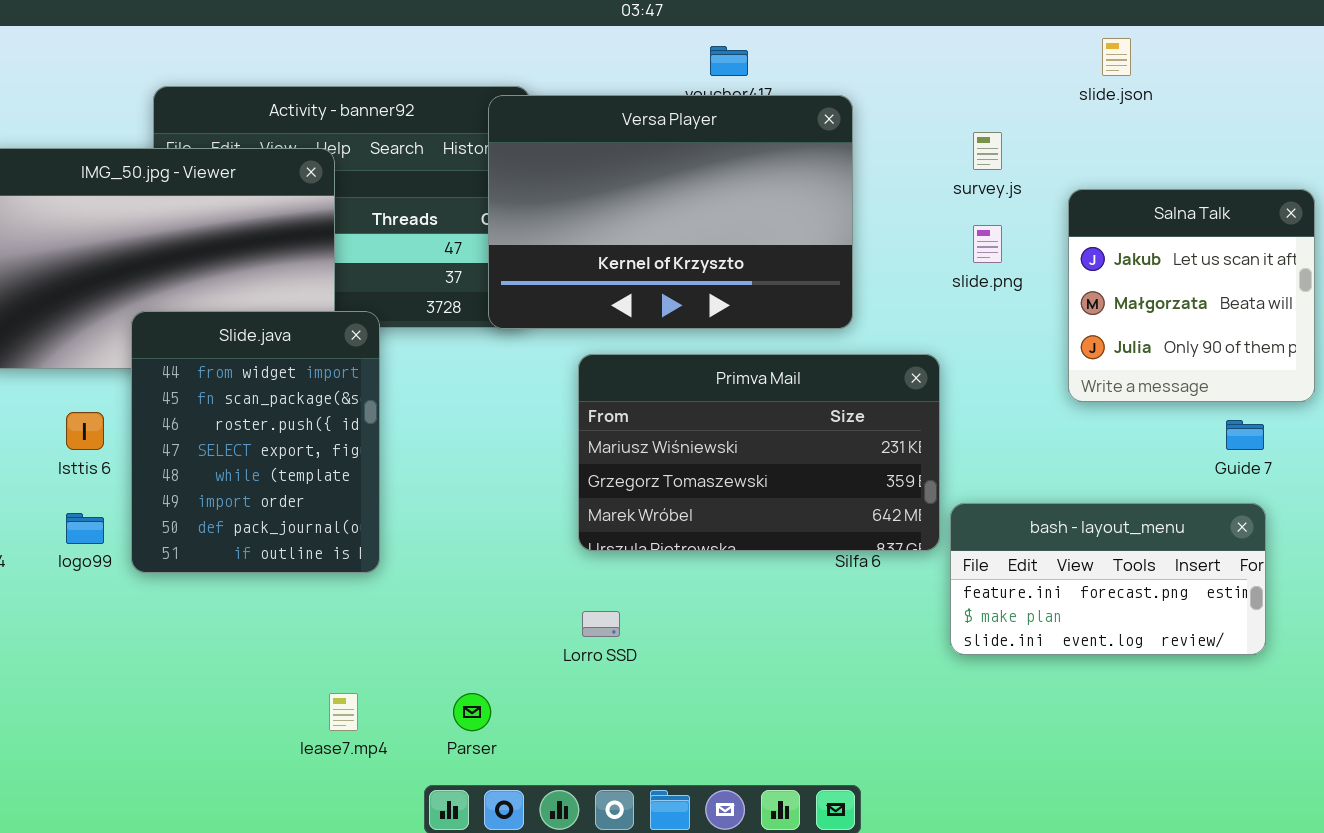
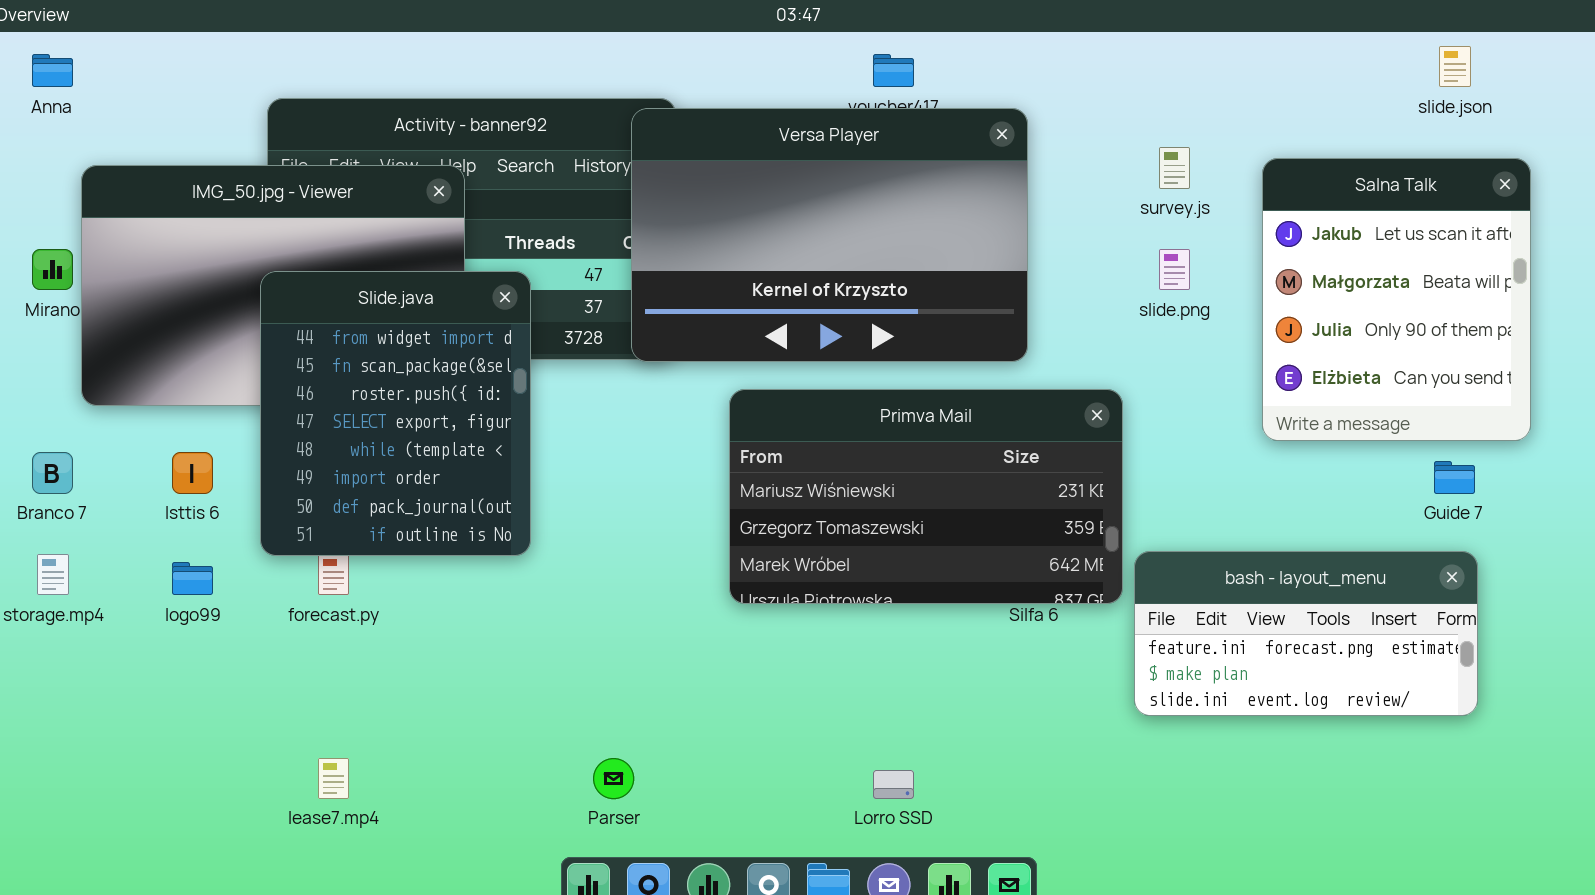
slide.json: [1102,38,1131,76] -> [1439,46,1471,87], moved
Salna Talk: [1068,189,1315,402] -> [1262,158,1531,441], resized
Slide.java: [131,311,380,573] -> [260,271,531,556], moved
Lorro SSD: [582,611,620,637] -> [873,770,914,799], moved
lease7.mp4: [329,693,358,731] -> [318,758,349,799], moved

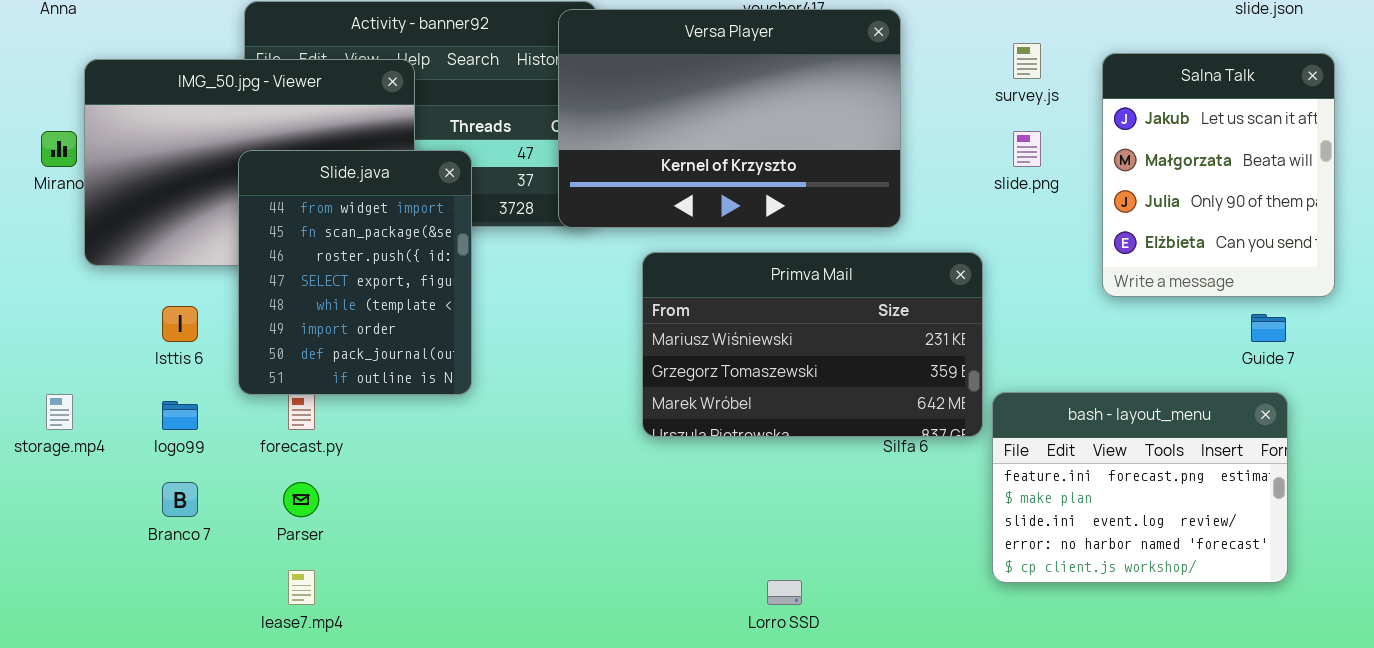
Branco 7: [32,452,73,494] -> [162,482,198,517], moved
bash - layout_menu: [1134,551,1478,716] -> [992,392,1288,583], resized
Parser: [593,758,634,799] -> [283,482,319,517], moved

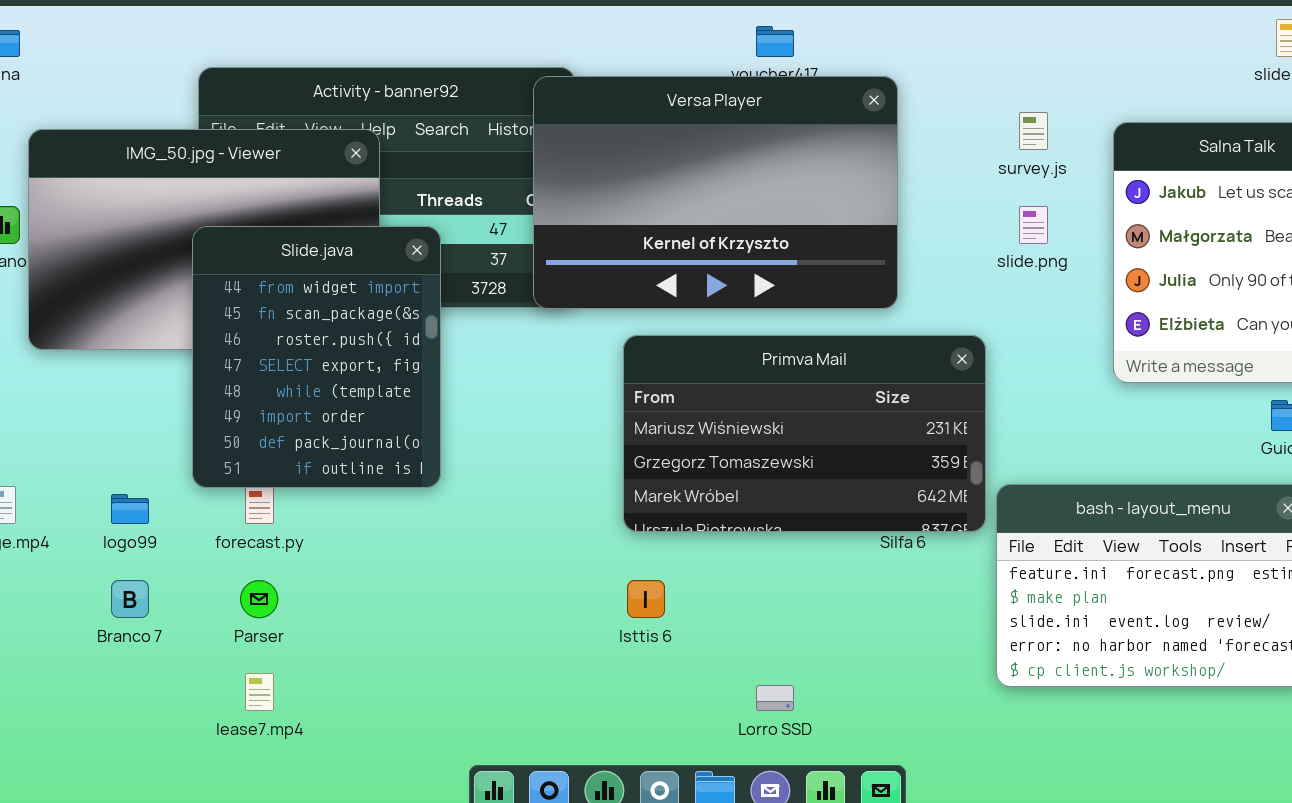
Isttis 6: [162,306,198,342] -> [627,580,665,618], moved

